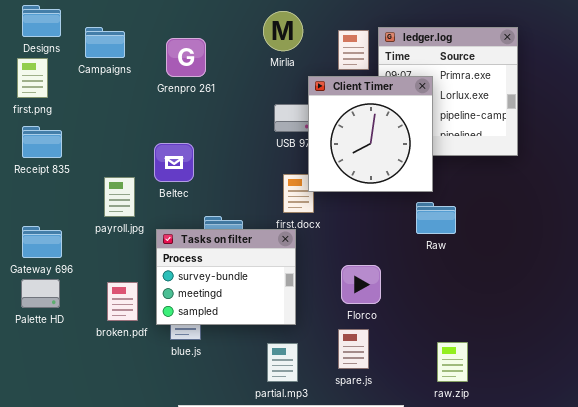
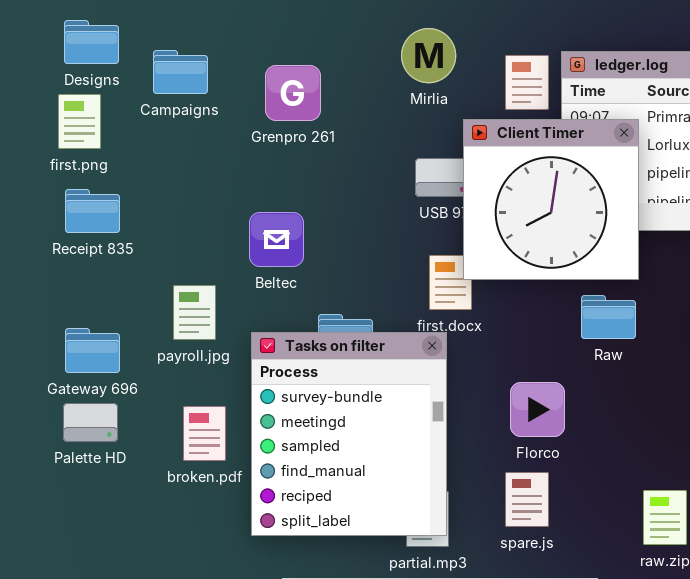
payroll.jpg: [104,177,135,217] -> [173,285,216,340], moved
Raw: [416,202,456,234] -> [581,295,636,339], moved
Tasks on filter: [156,229,296,325] -> [251,332,447,536], resized

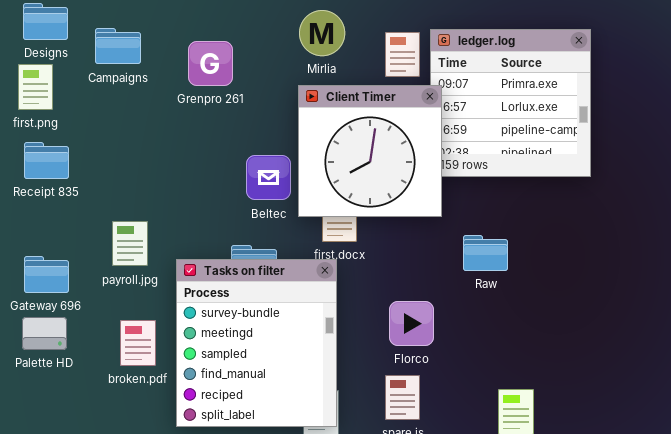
Client Timer: [463,119,639,280] -> [298,85,442,217], moved
Beltec: [249,212,304,267] -> [246,155,291,200], moved
Raw: [581,295,636,339] -> [463,235,508,271], moved

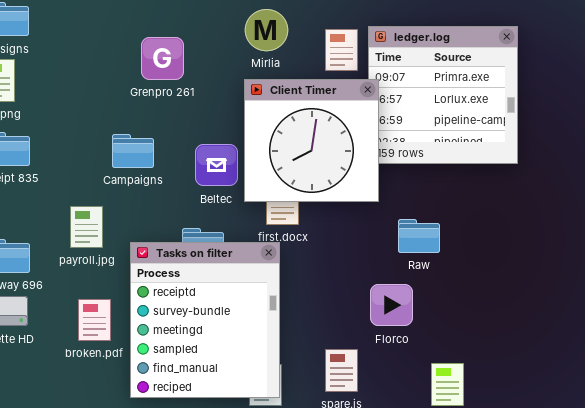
Campaigns: [95,28,141,64] -> [112,134,154,168], moved
Tasks on filter: [176,259,337,427] -> [130,242,280,398], scrolled up 1 row
Florco: [389,301,434,346] -> [370,284,413,326], moved

